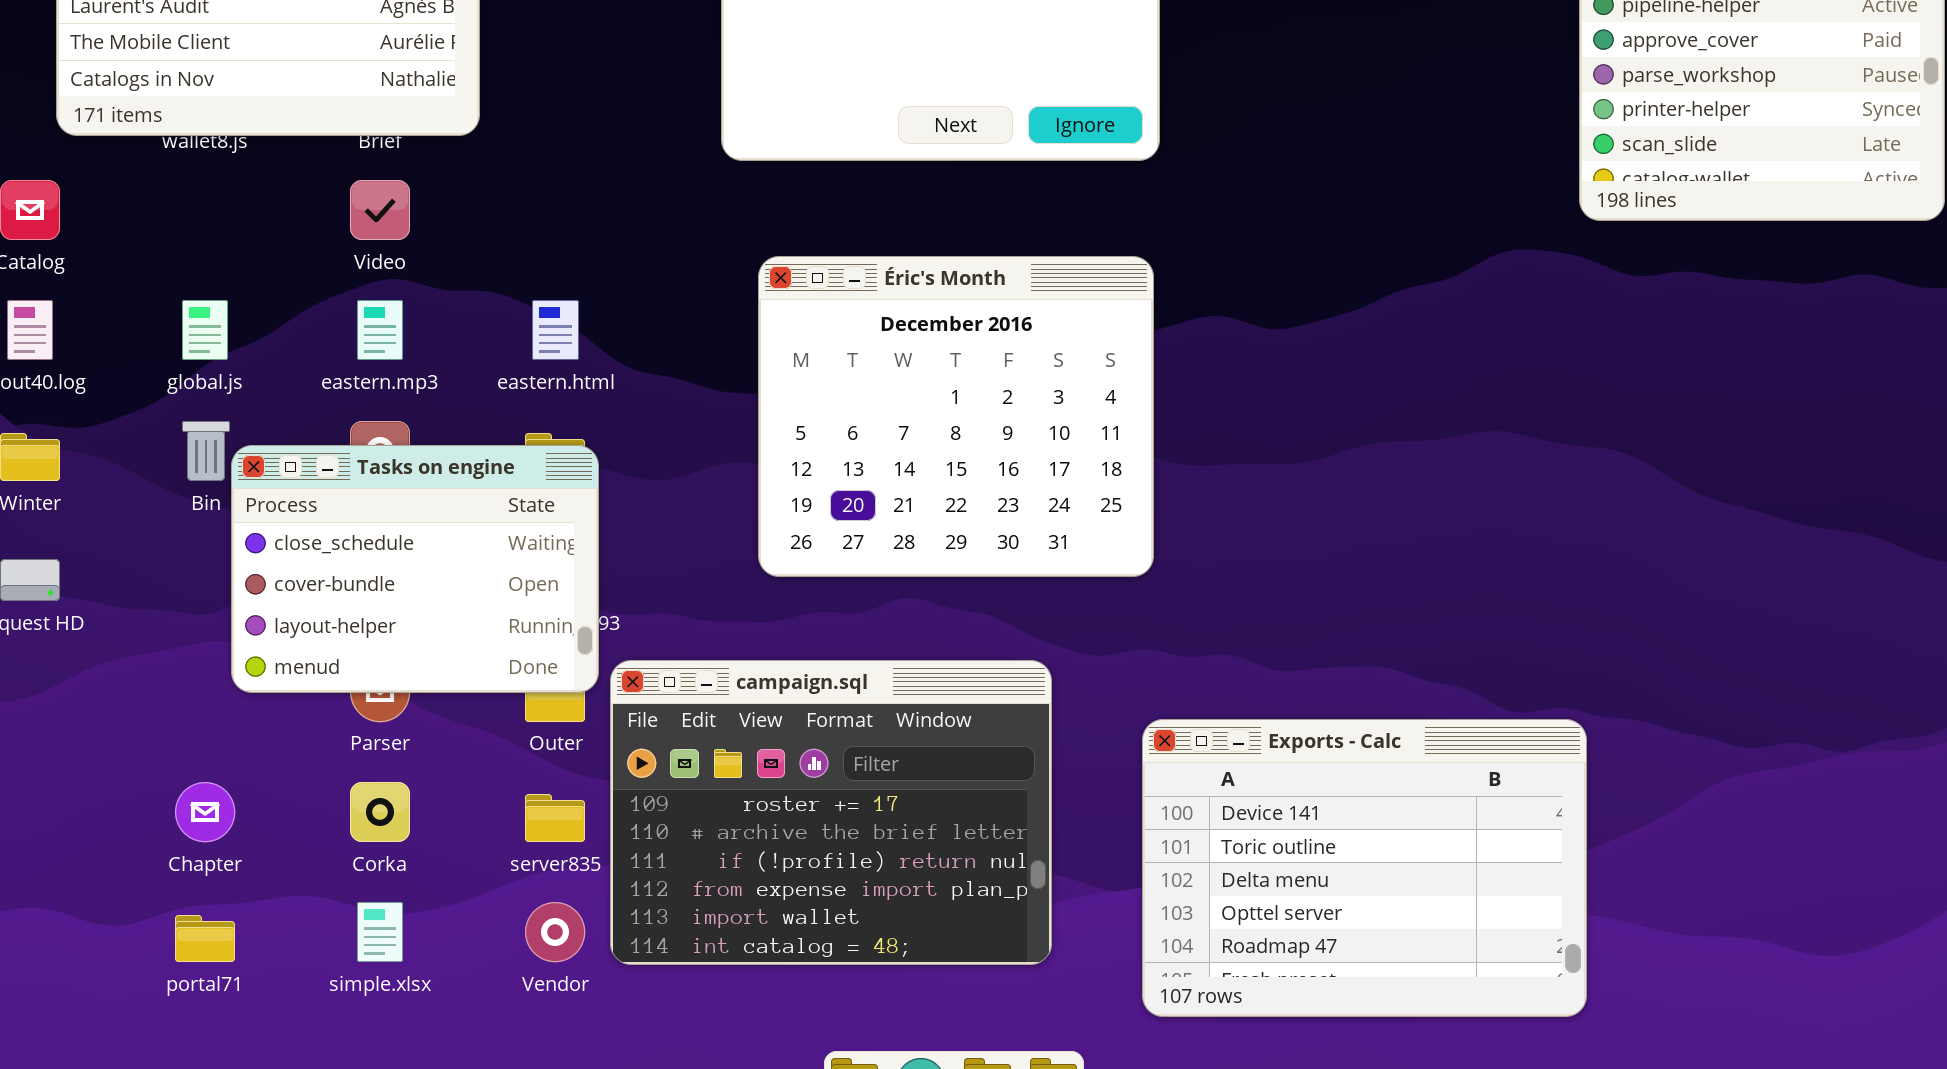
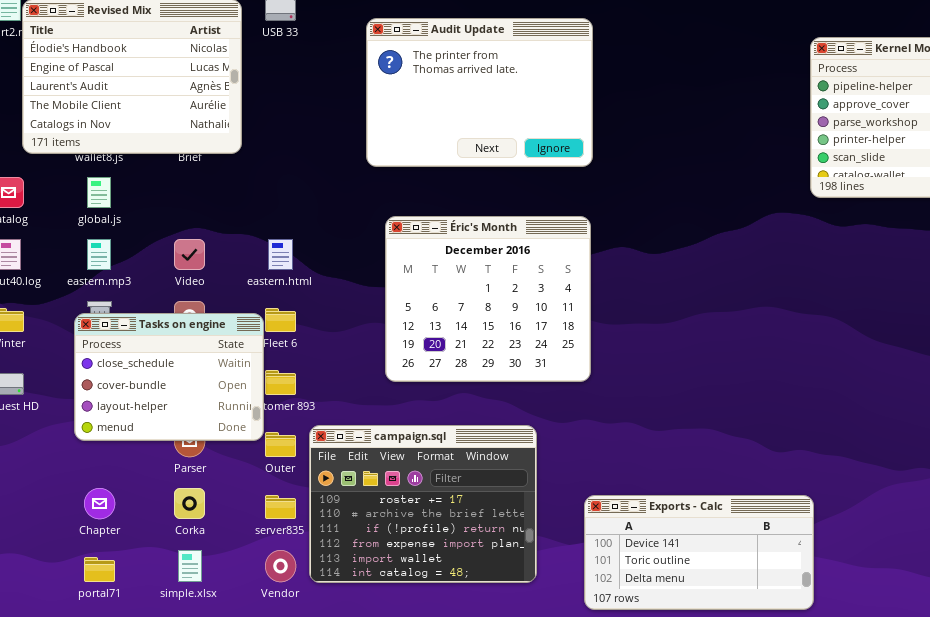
Video: [350,180,410,240] -> [174,239,205,270], moved
global.js: [182,300,228,360] -> [87,177,111,208], moved
eastern.mp3: [357,300,403,360] -> [87,239,111,270], moved
Tasks on engine: [231,445,599,693] -> [74,313,264,441], moved
Exports - Calc: [1142,719,1587,1017] -> [584,495,814,610], resized

